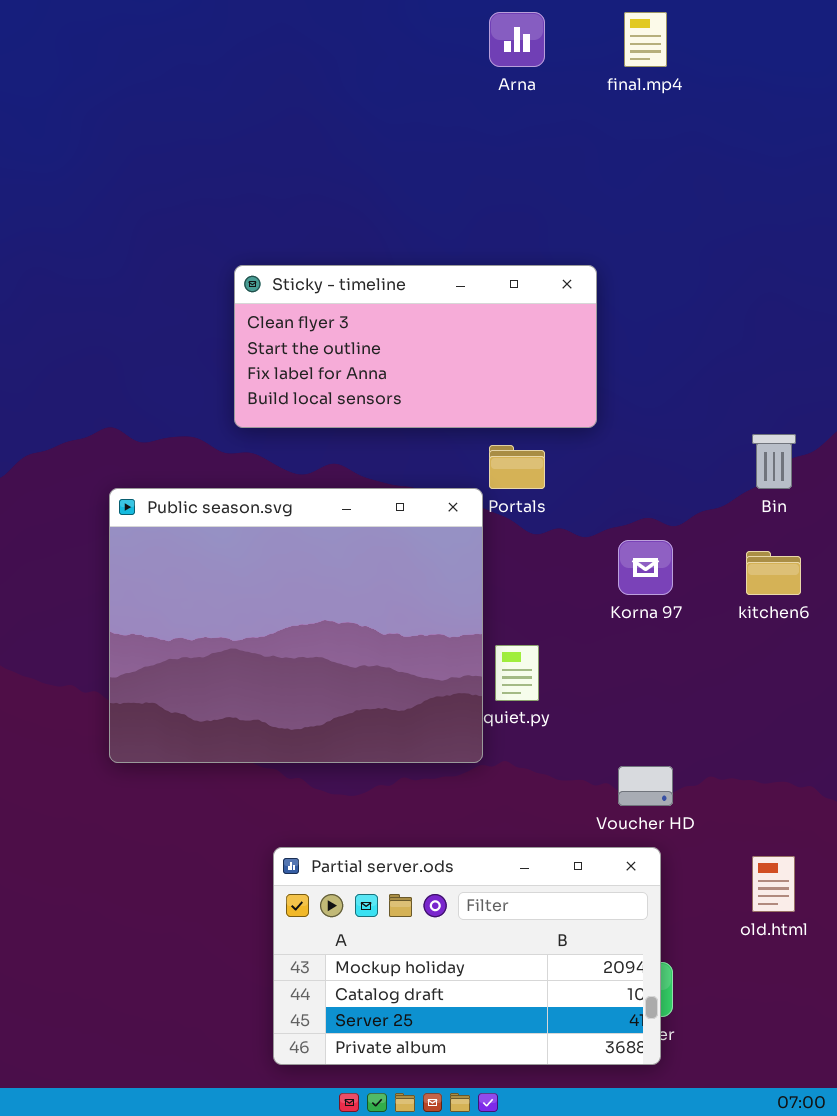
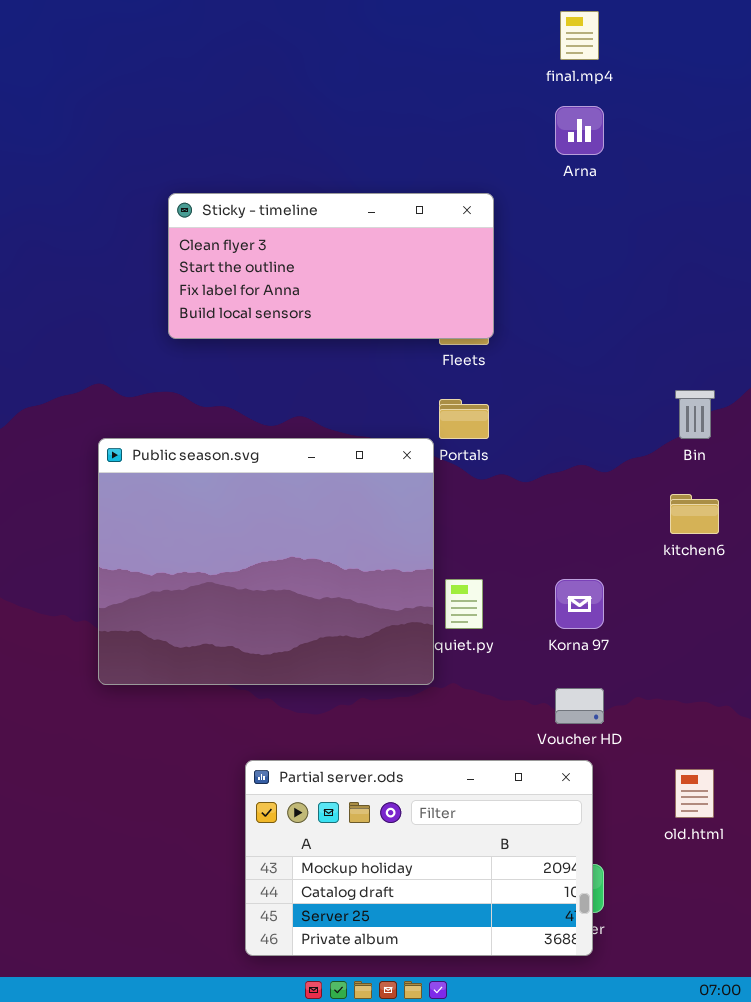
Arna: [489,12,545,67] -> [555,106,604,155], moved
Sticky - timeline: [234,265,597,428] -> [168,193,494,339], moved
Korna 97: [618,540,673,595] -> [555,579,604,629], moved

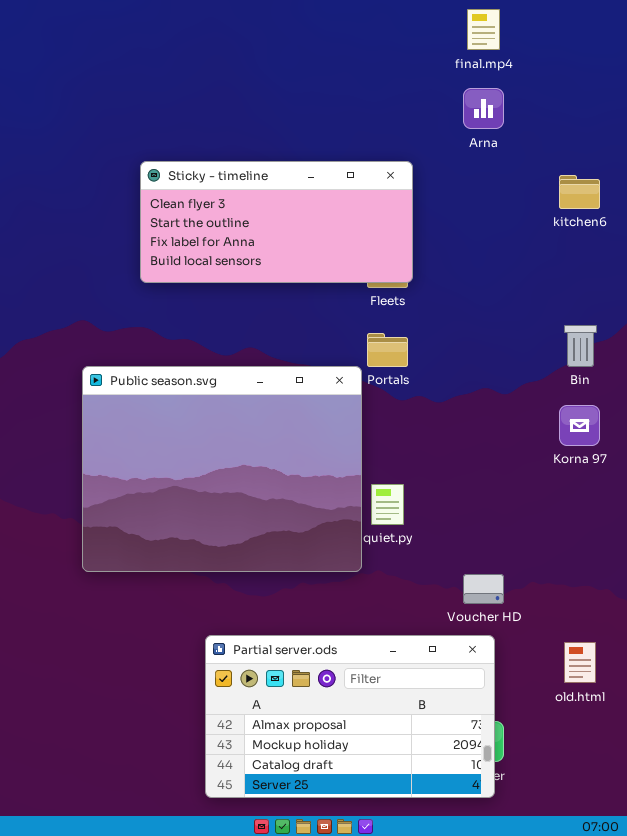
kitchen6: [670,494,719,534] -> [559,175,600,209], moved
Korna 97: [555,579,604,629] -> [559,405,600,446], moved
Partial server.ods: [245,760,593,956] -> [205,635,495,798], scrolled up 1 row

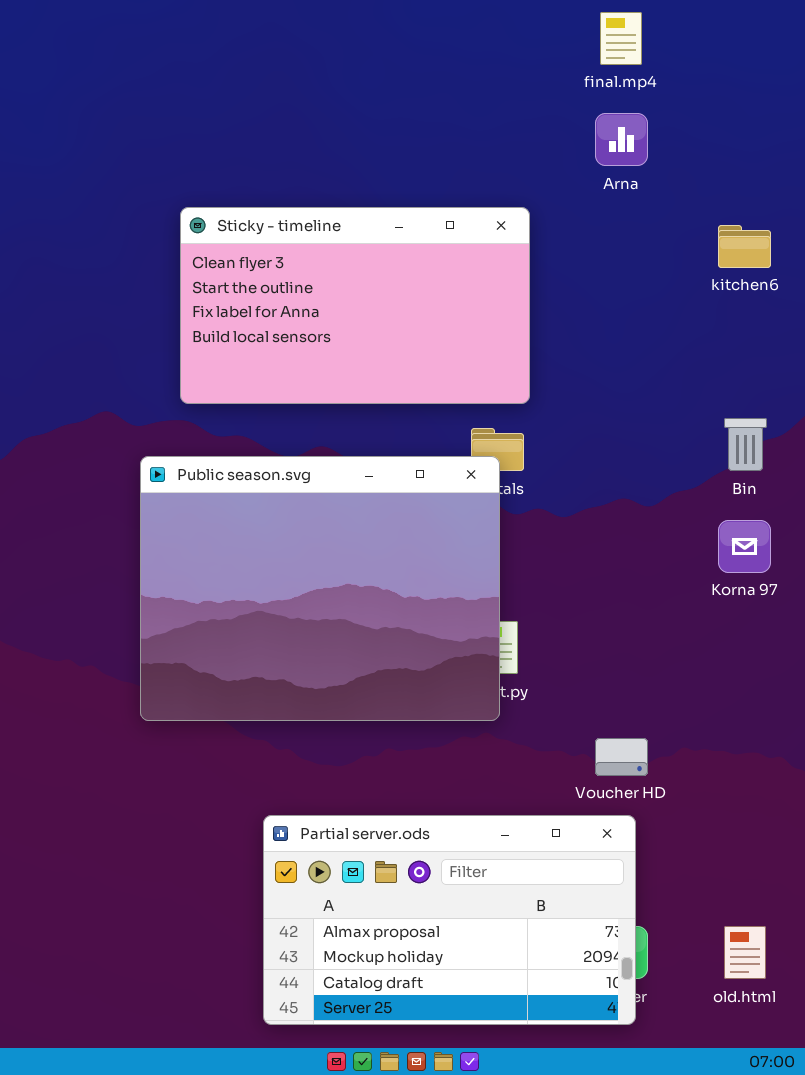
Sticky - timeline: [140,161,413,283] -> [180,207,530,404], resized
Public season.svg: [82,366,362,572] -> [140,456,500,721], moved
old.html: [564,642,596,683] -> [724,926,766,979], moved

